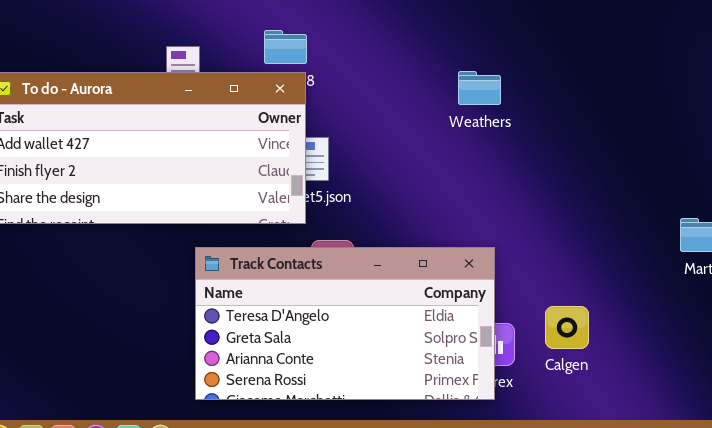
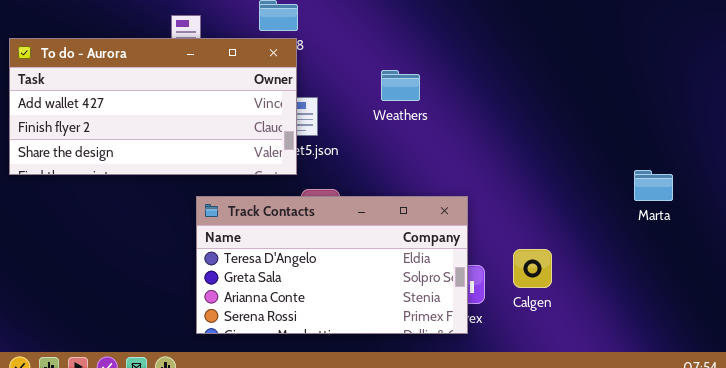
Weathers: [458,71,501,105] -> [381,70,420,101], moved

